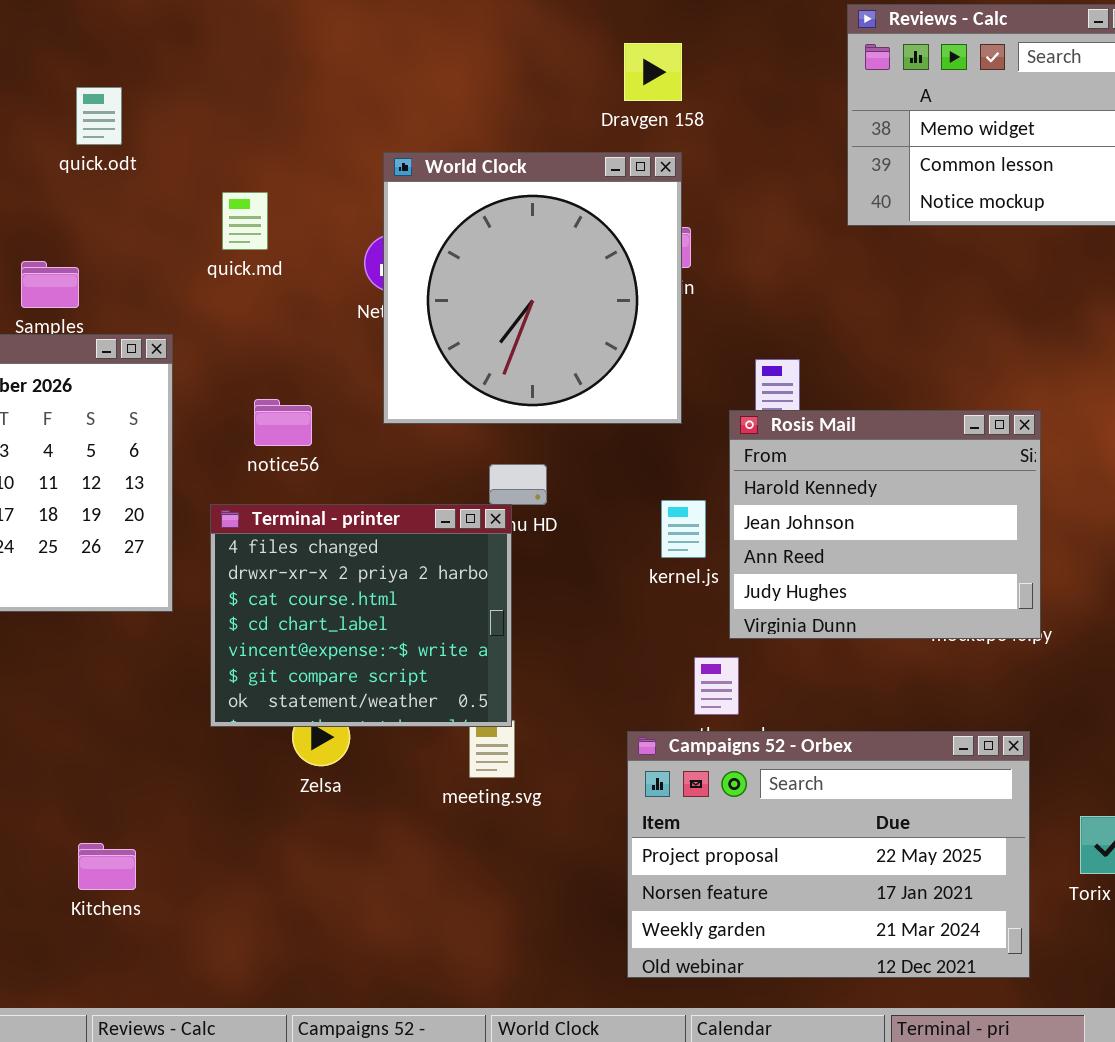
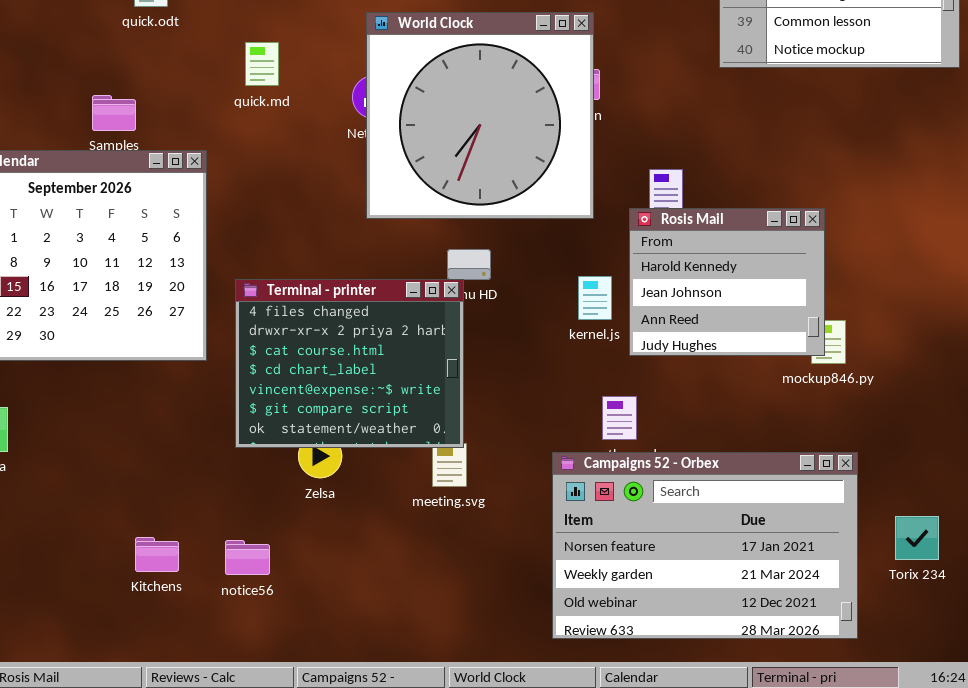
notice56: [254,399,312,446] -> [225,540,270,575], moved
Rosis Mail: [729,410,1041,639] -> [629,208,825,356], resized
Campaigns 52 - Orbex: [627,731,1030,978] -> [552,452,858,639], scrolled down 1 row

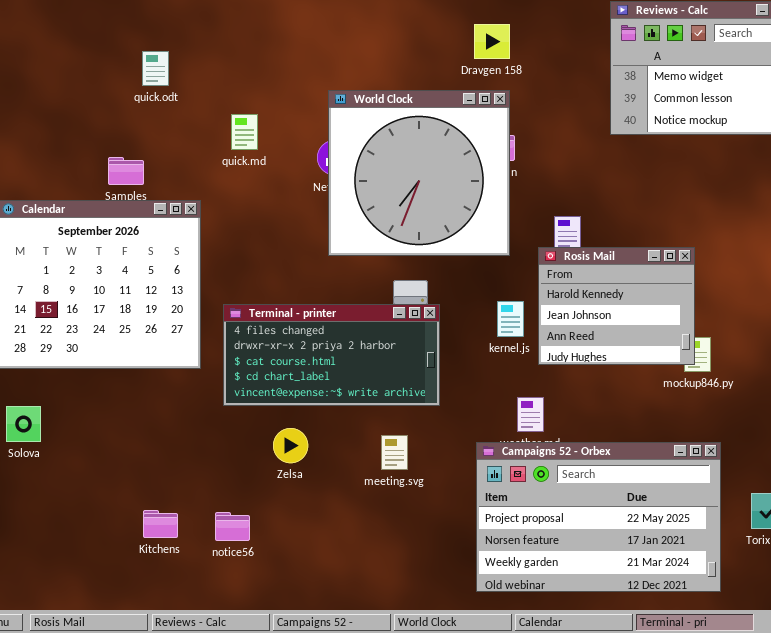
Terminal - printer: [235,279,464,448] -> [223,304,440,406], resized
Campaigns 52 - Orbex: [552,452,858,639] -> [476,442,721,592], scrolled up 1 row

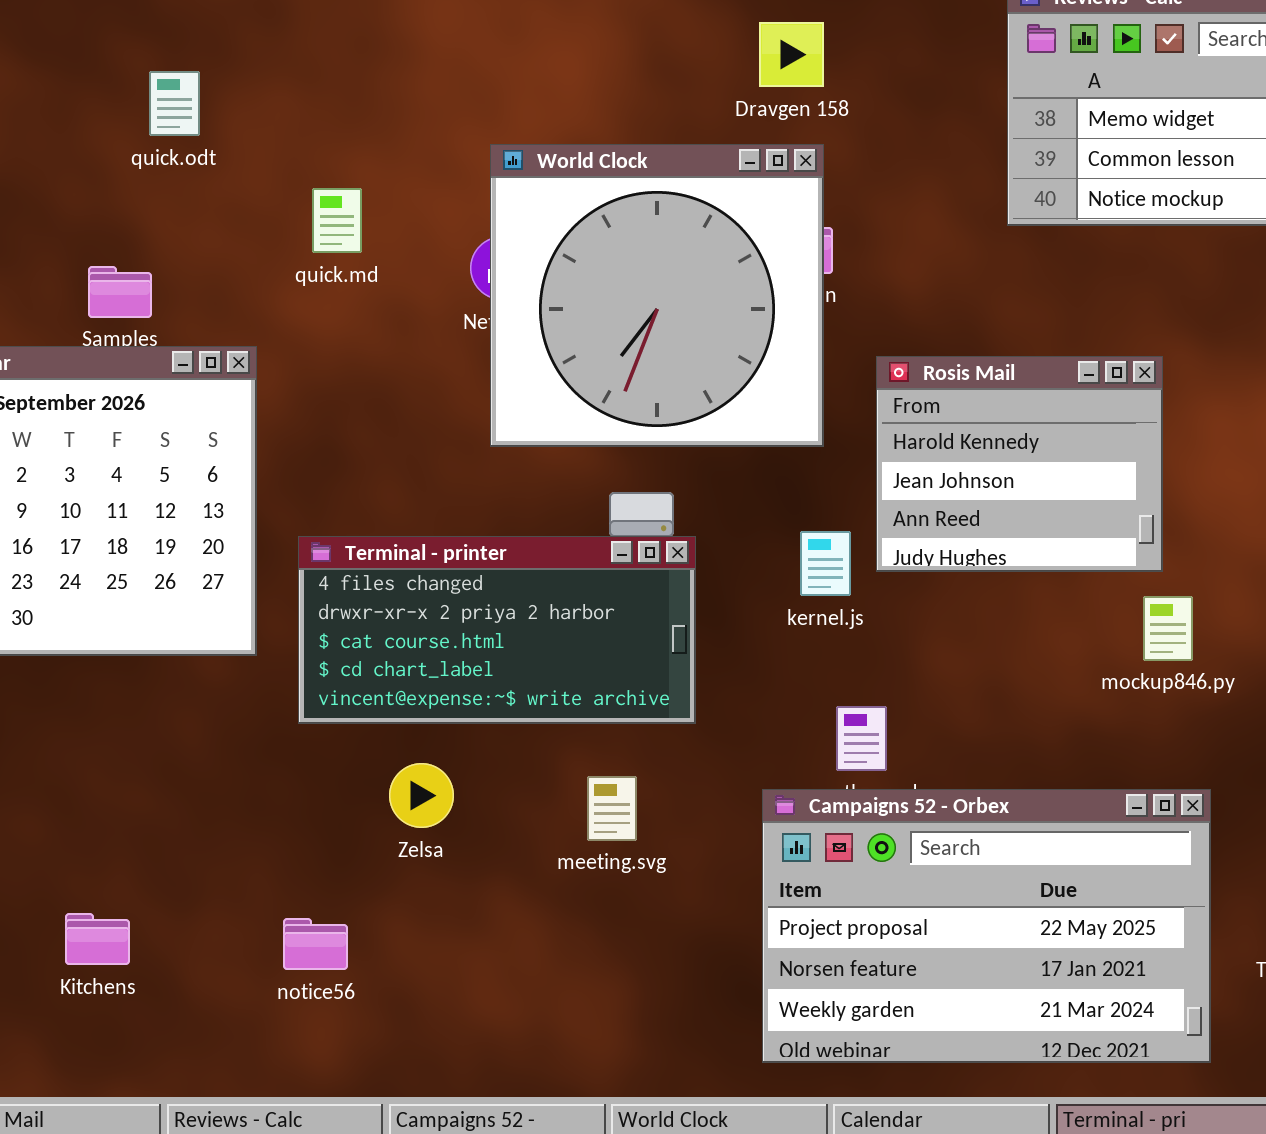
Rosis Mail: [538,247,695,365] -> [876,356,1163,572], moved
Kitchens: [143,510,178,538] -> [65,913,130,965], moved

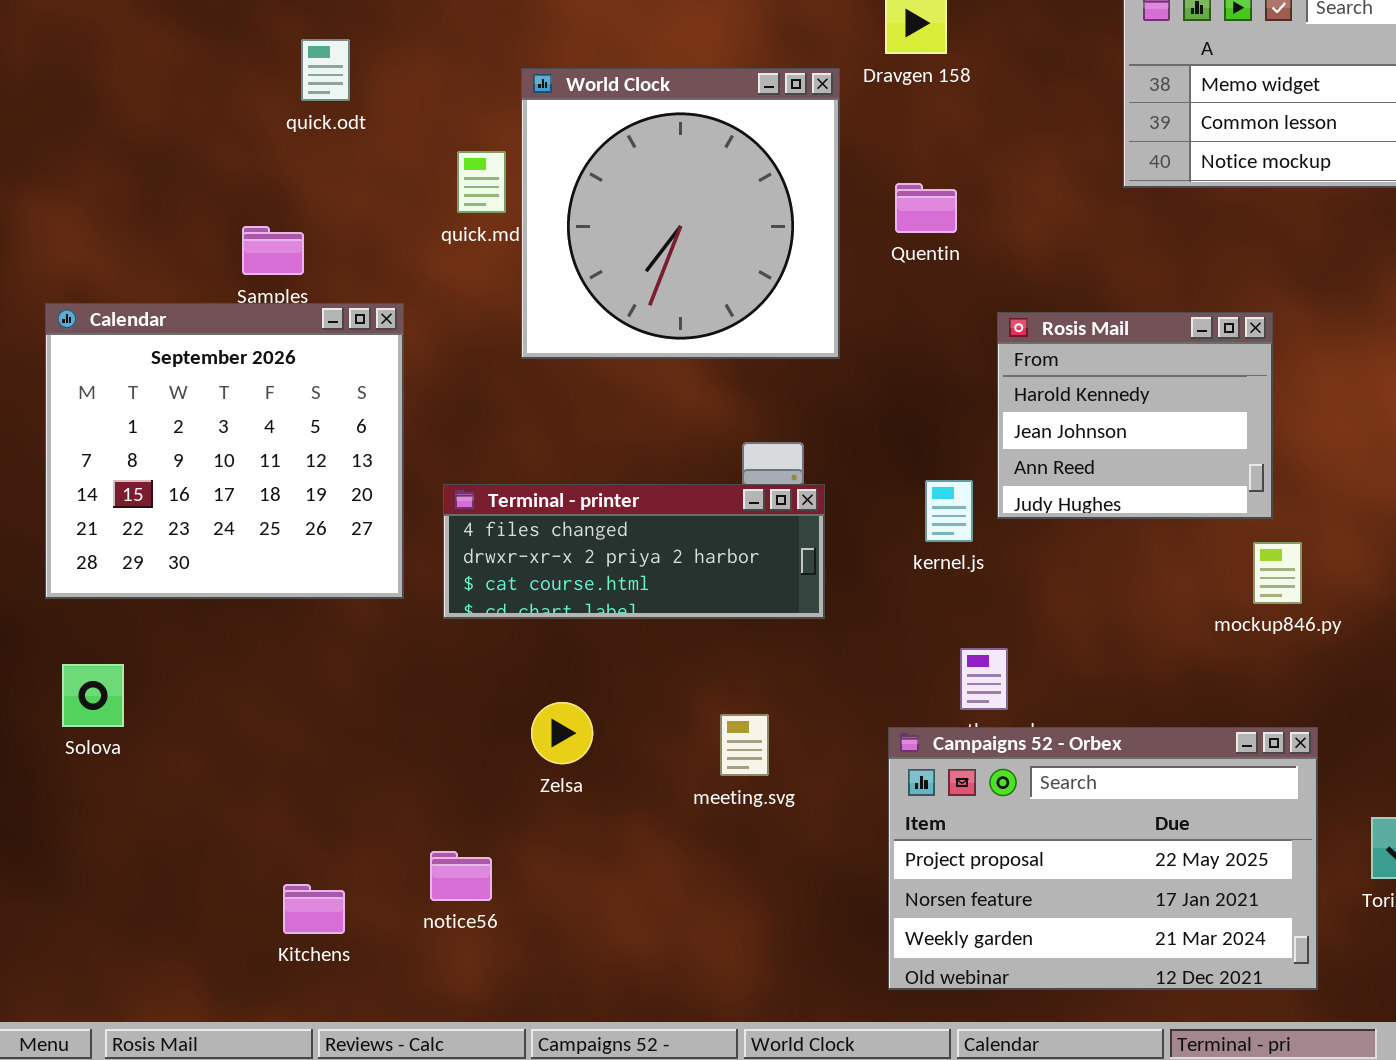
World Clock: [490,144,824,447] -> [521,68,840,359], moved
Terminal - printer: [298,536,696,724] -> [443,484,825,619], resized
Kitchens: [65,913,130,965] -> [283,884,345,934], moved

